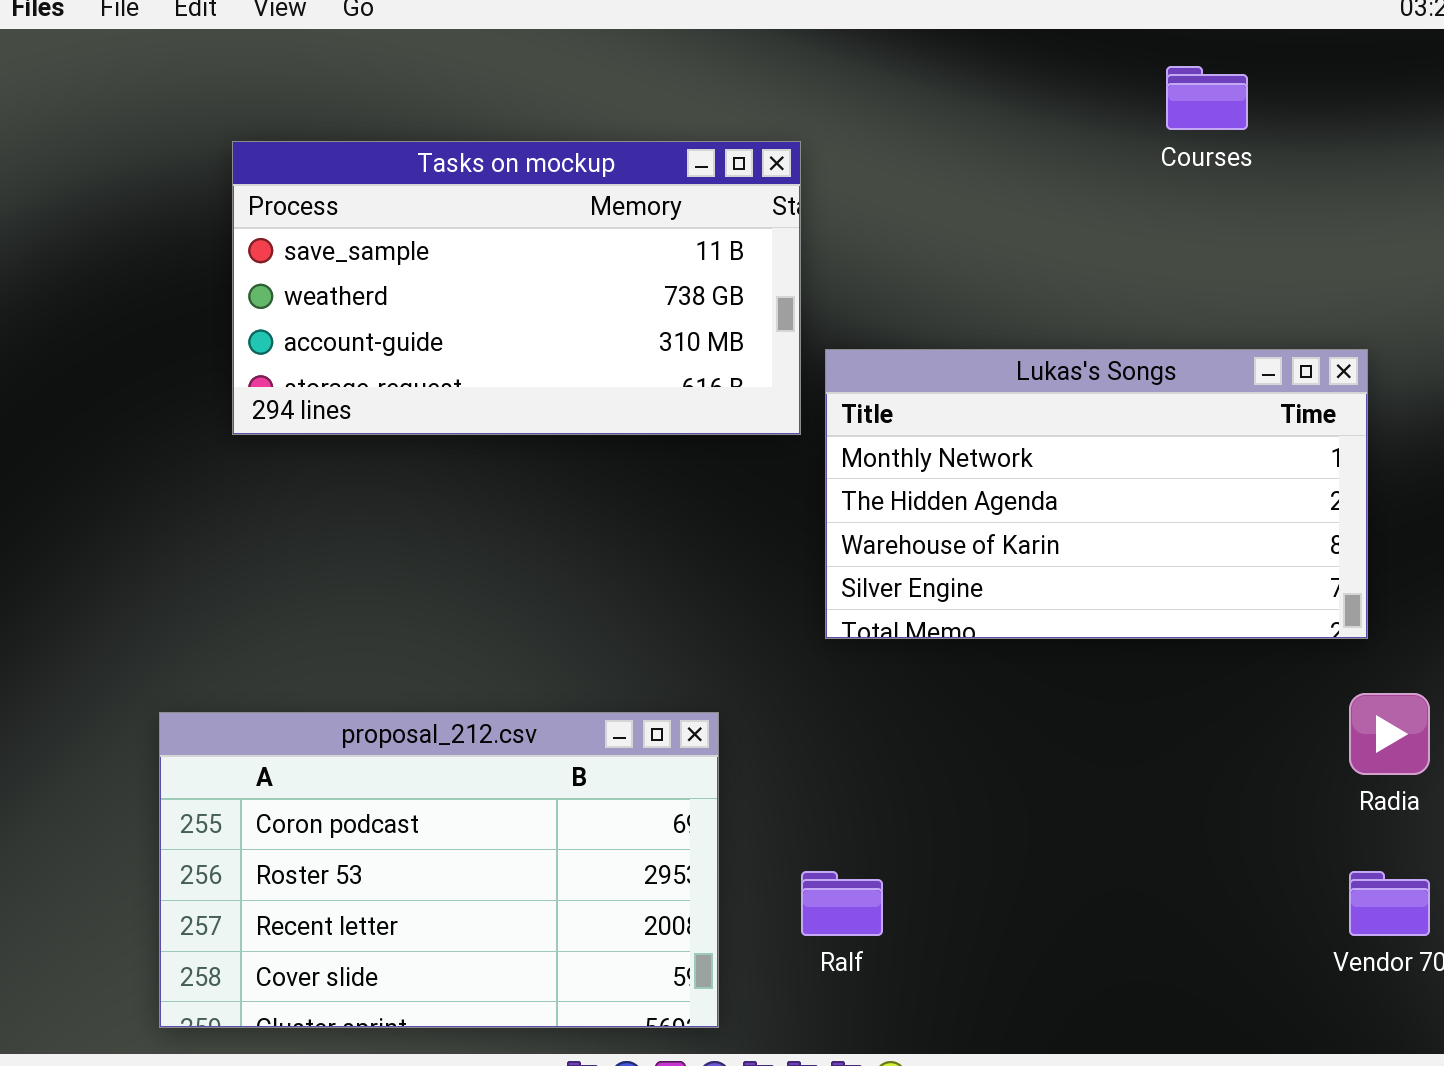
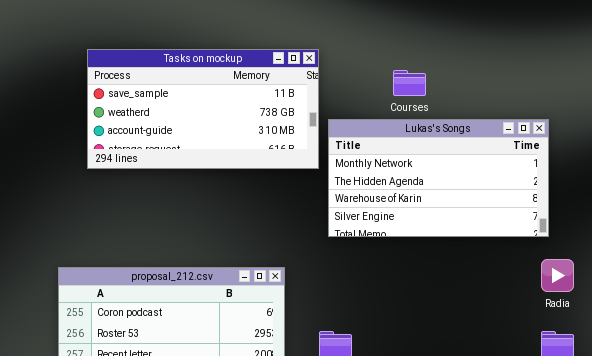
Courses: [1166,66,1248,130] -> [393,70,426,96], moved
Tasks on mockup: [232,141,801,435] -> [87,49,319,169], moved

